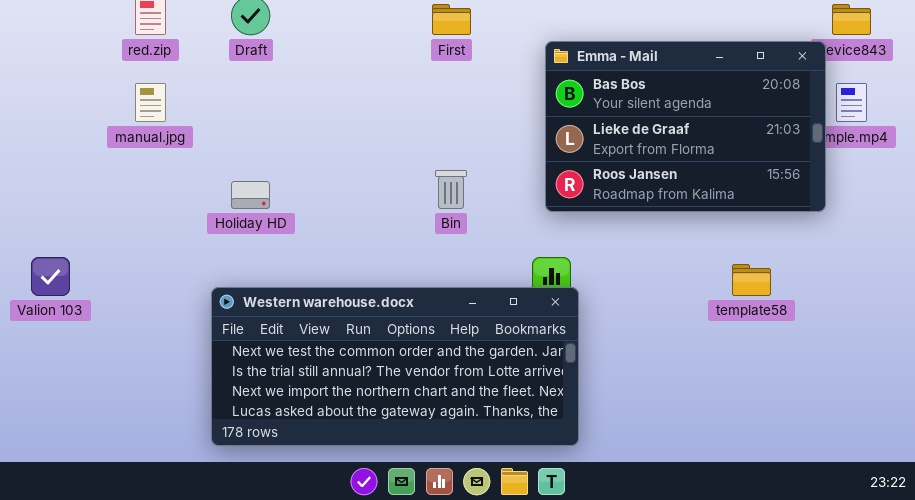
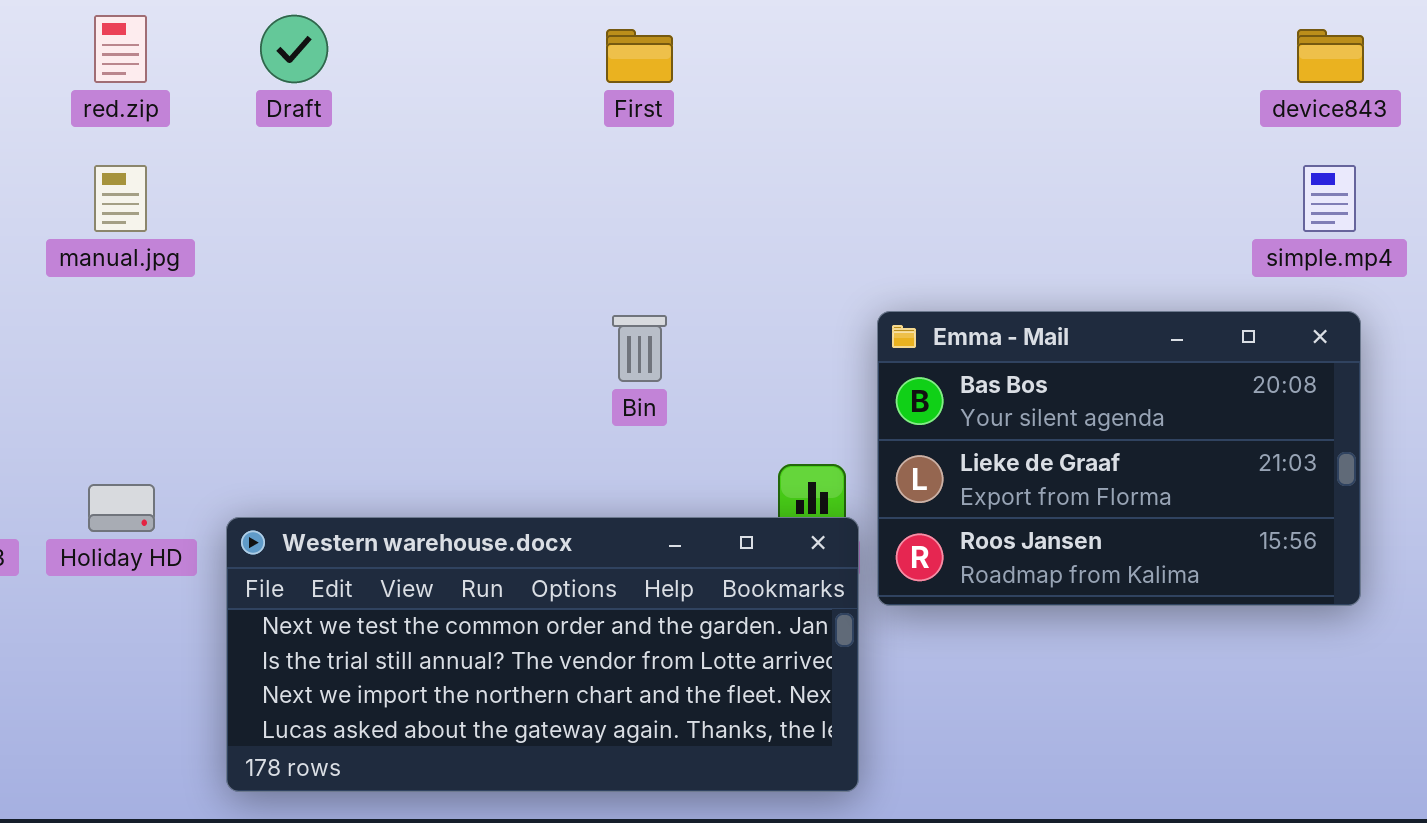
Emma - Mail: [545,41,826,212] -> [877,311,1361,606], moved
Holiday HD: [231,181,270,209] -> [88,484,155,532], moved

